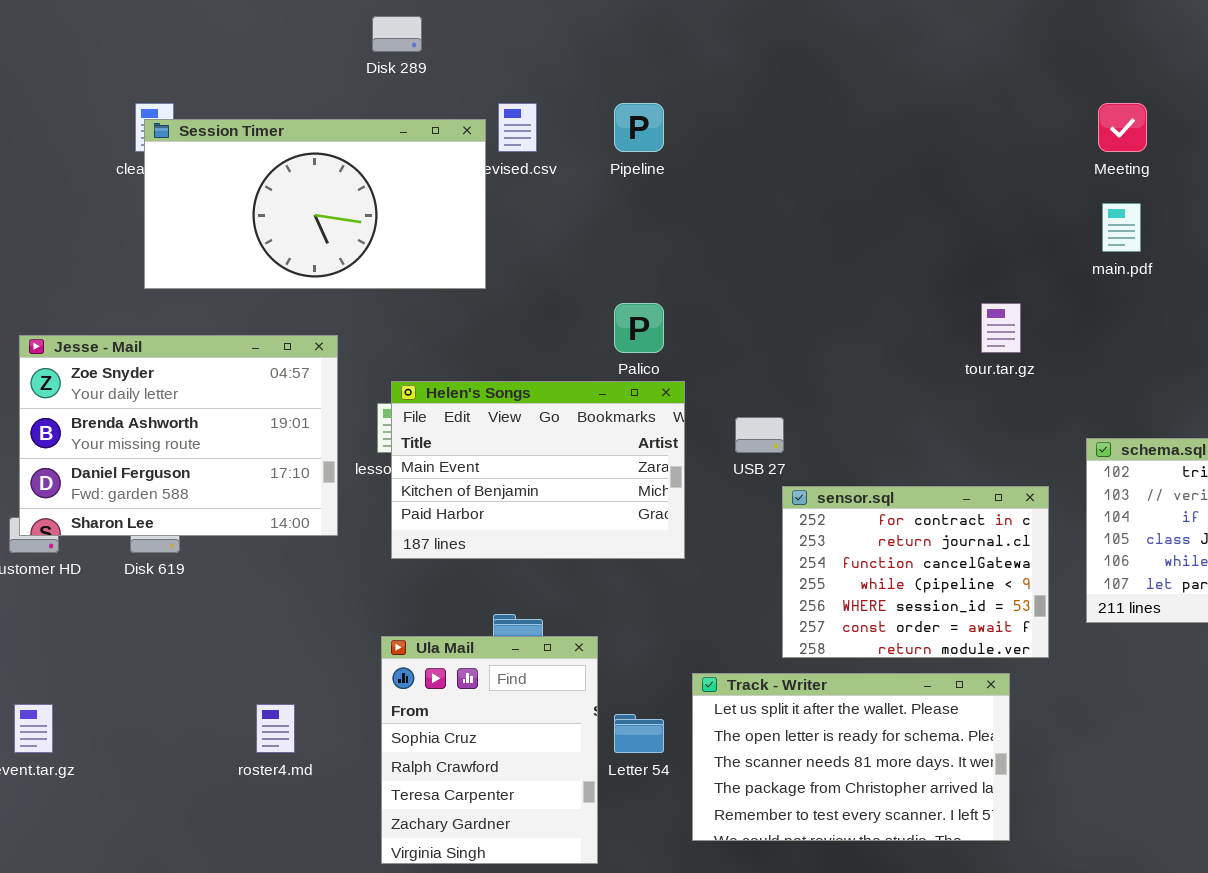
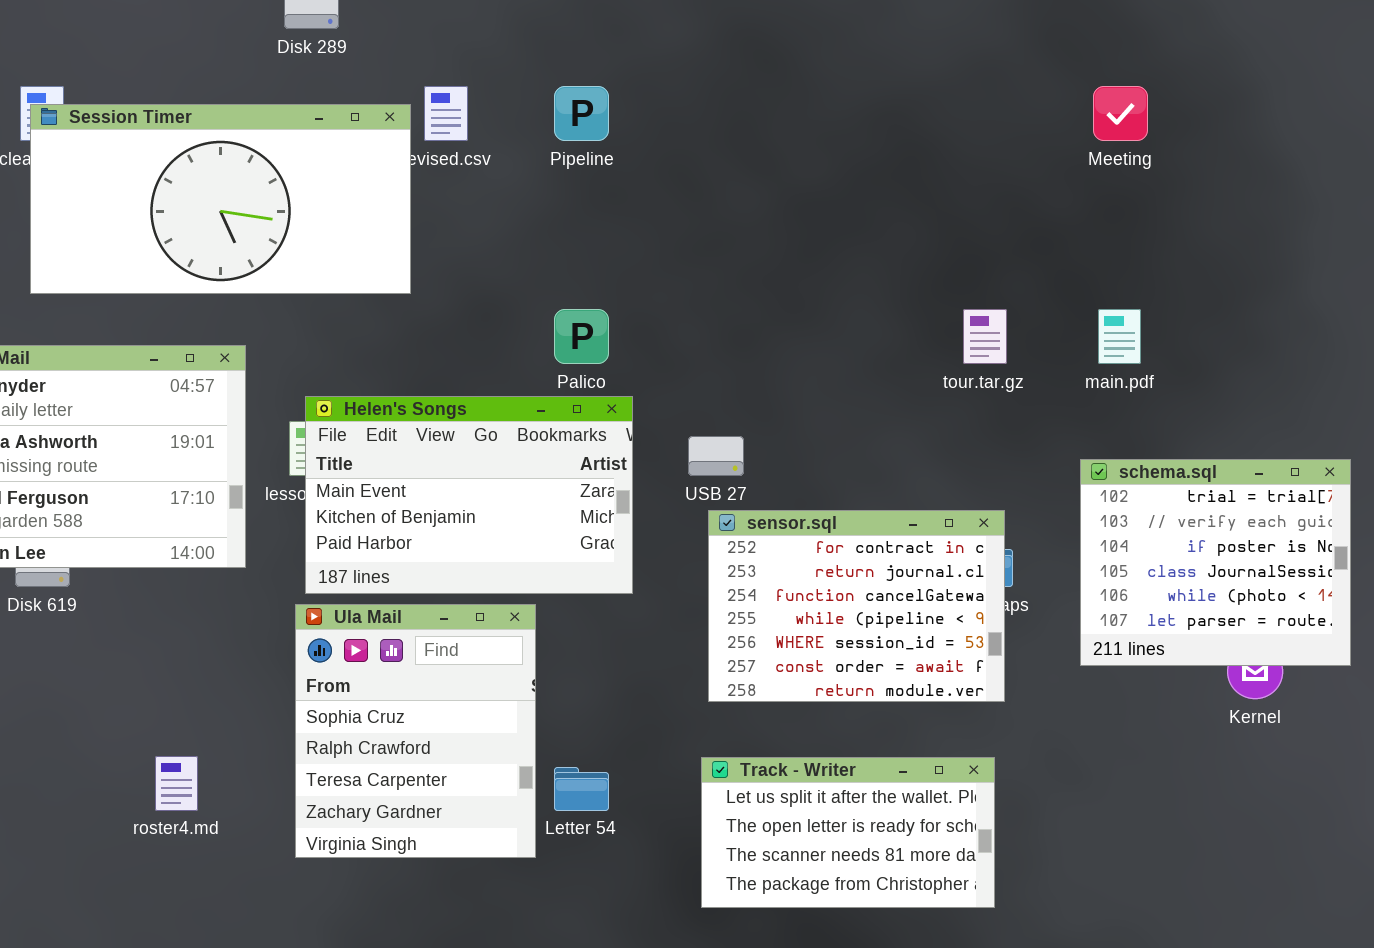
main.pdf: [1102,203,1141,252] -> [1098,309,1141,364], moved
sensor.sql: [782,486,1049,658] -> [708,510,1005,702], moved
Ula Mail: [381,636,598,864] -> [295,604,536,858], moved
Track - Writer: [692,673,1010,841] -> [701,757,995,908], resized

